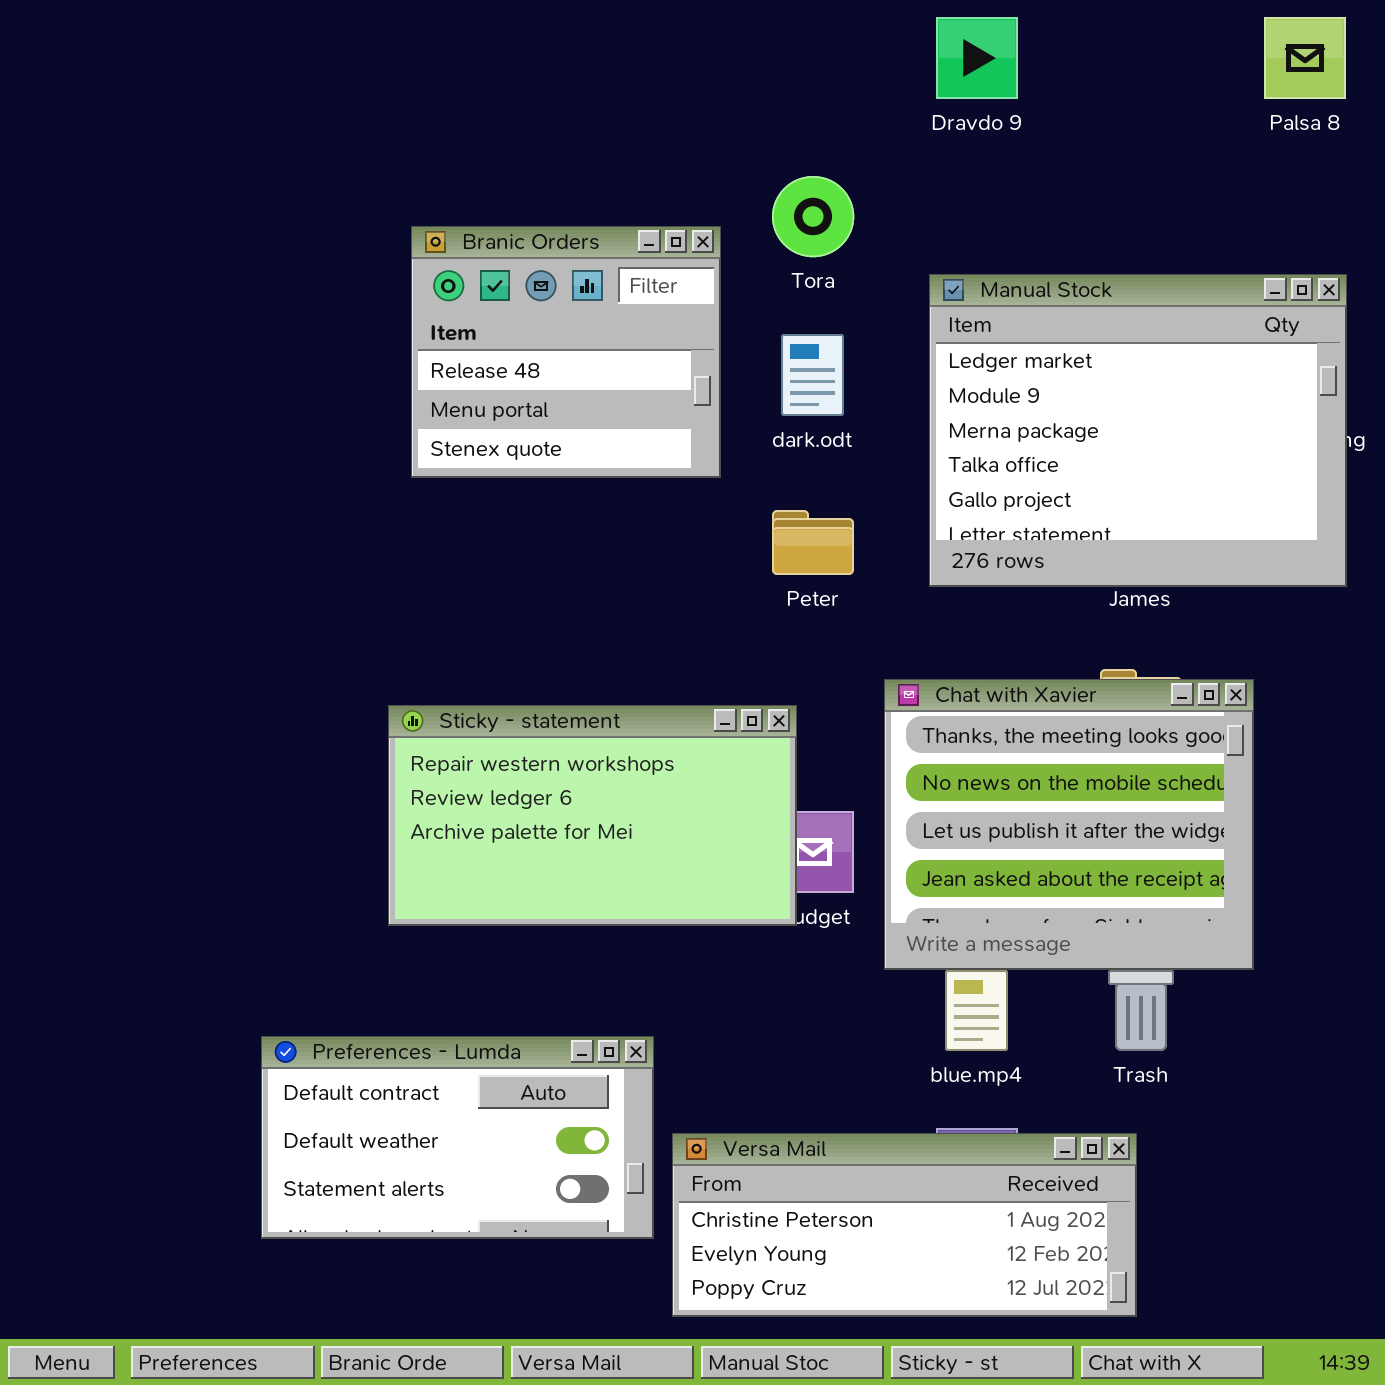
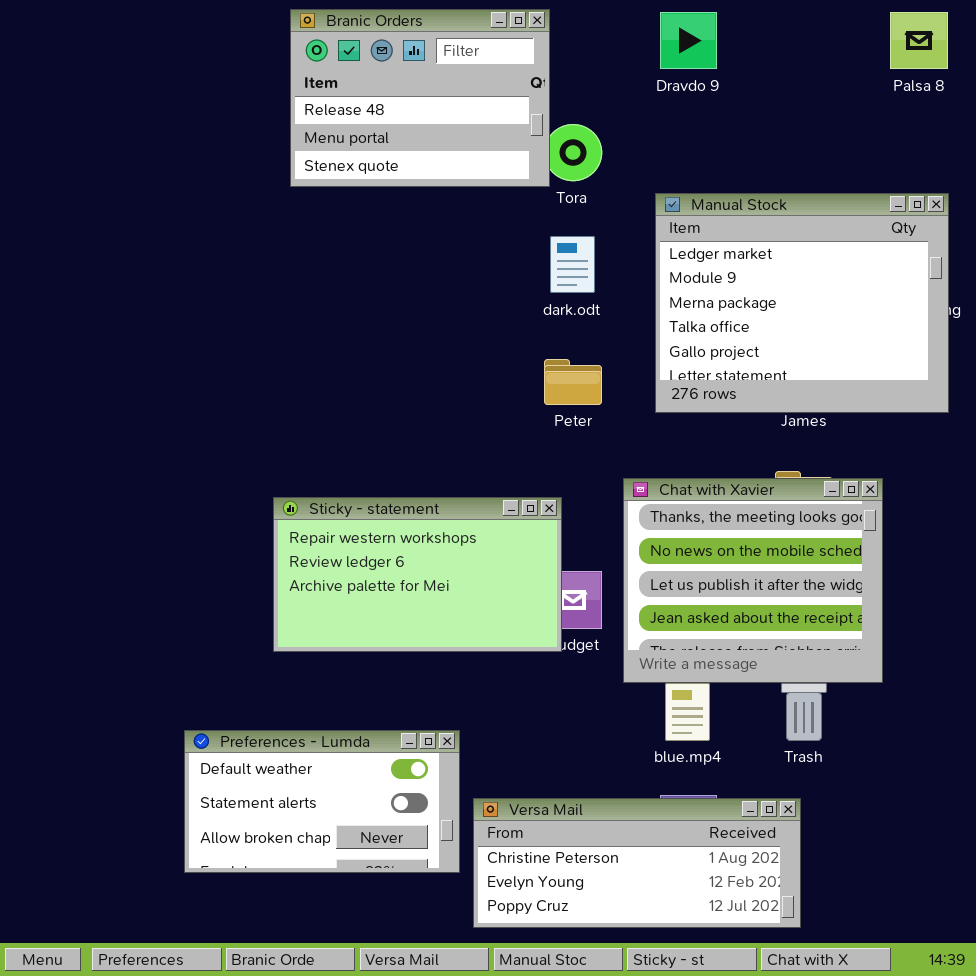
Branic Orders: [411,226,721,478] -> [290,9,550,187], moved, resized
Preferences - Lumda: [261,1036,654,1239] -> [184,730,460,873], scrolled down 1 row

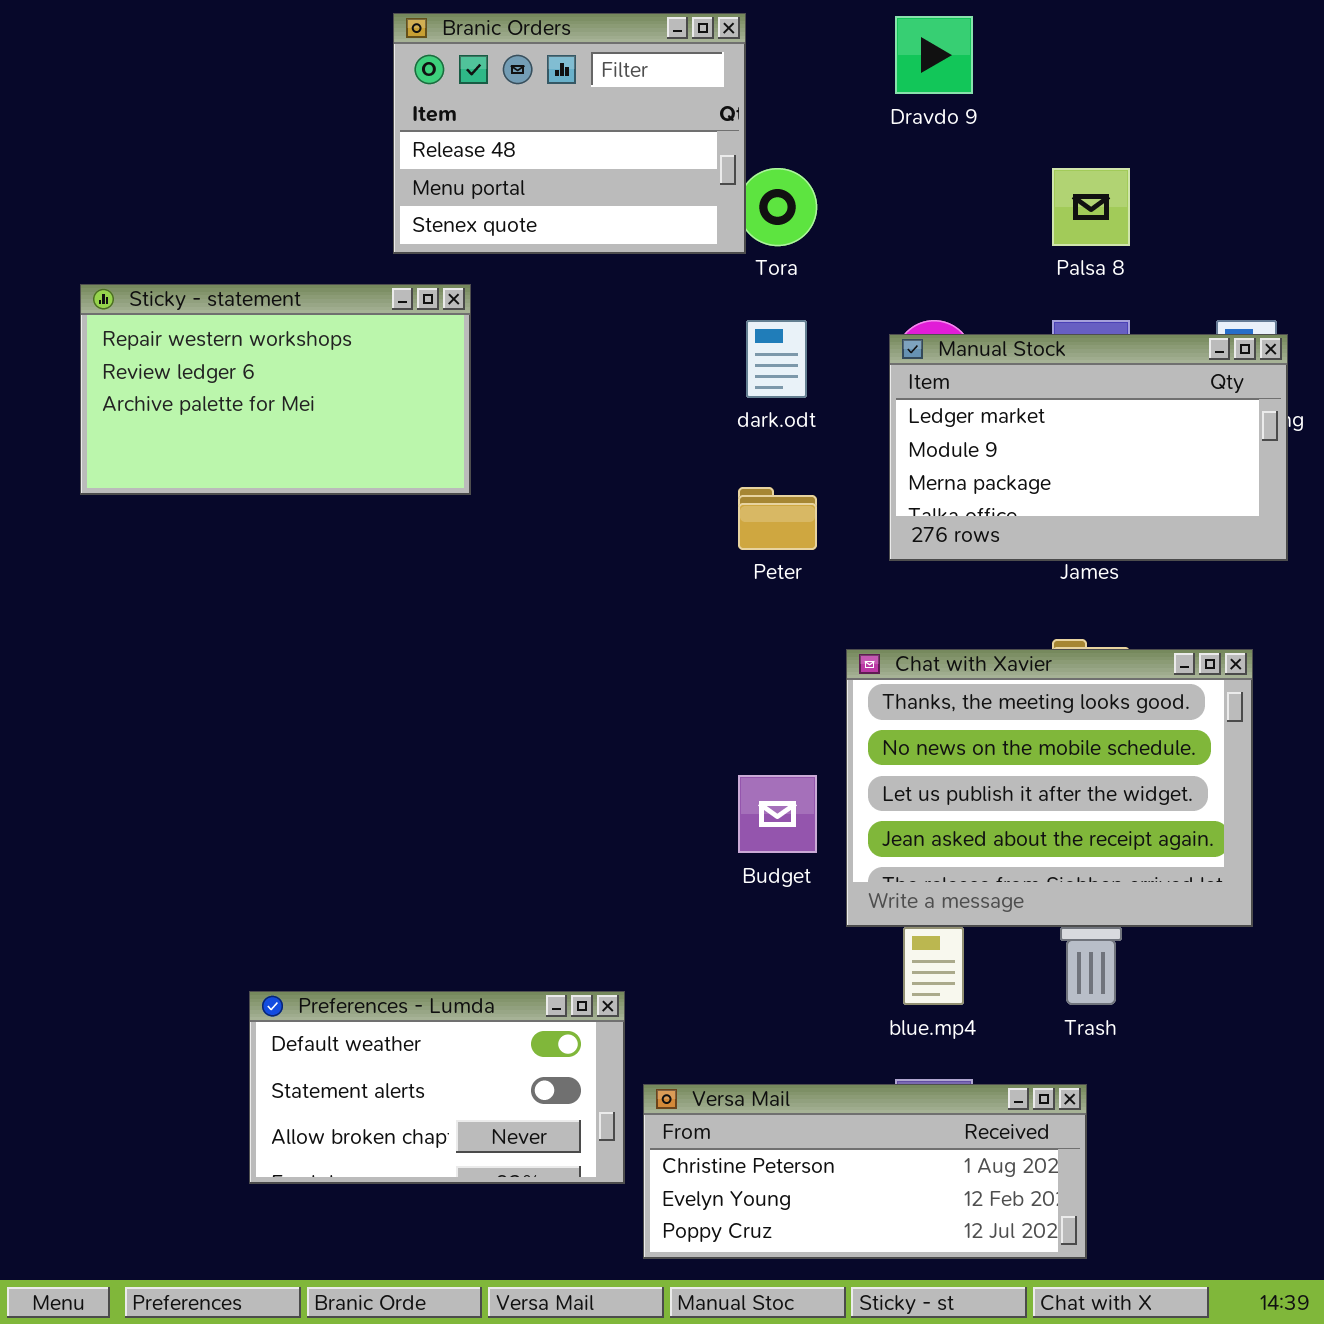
Palsa 8: [890,12,948,69] -> [1052,168,1130,246], moved
Manual Stock: [655,193,949,413] -> [889,334,1288,561], resized
Chat with Xavier: [623,478,883,683] -> [846,649,1253,927], resized
Sticky - statement: [273,497,562,652] -> [80,284,471,495], moved

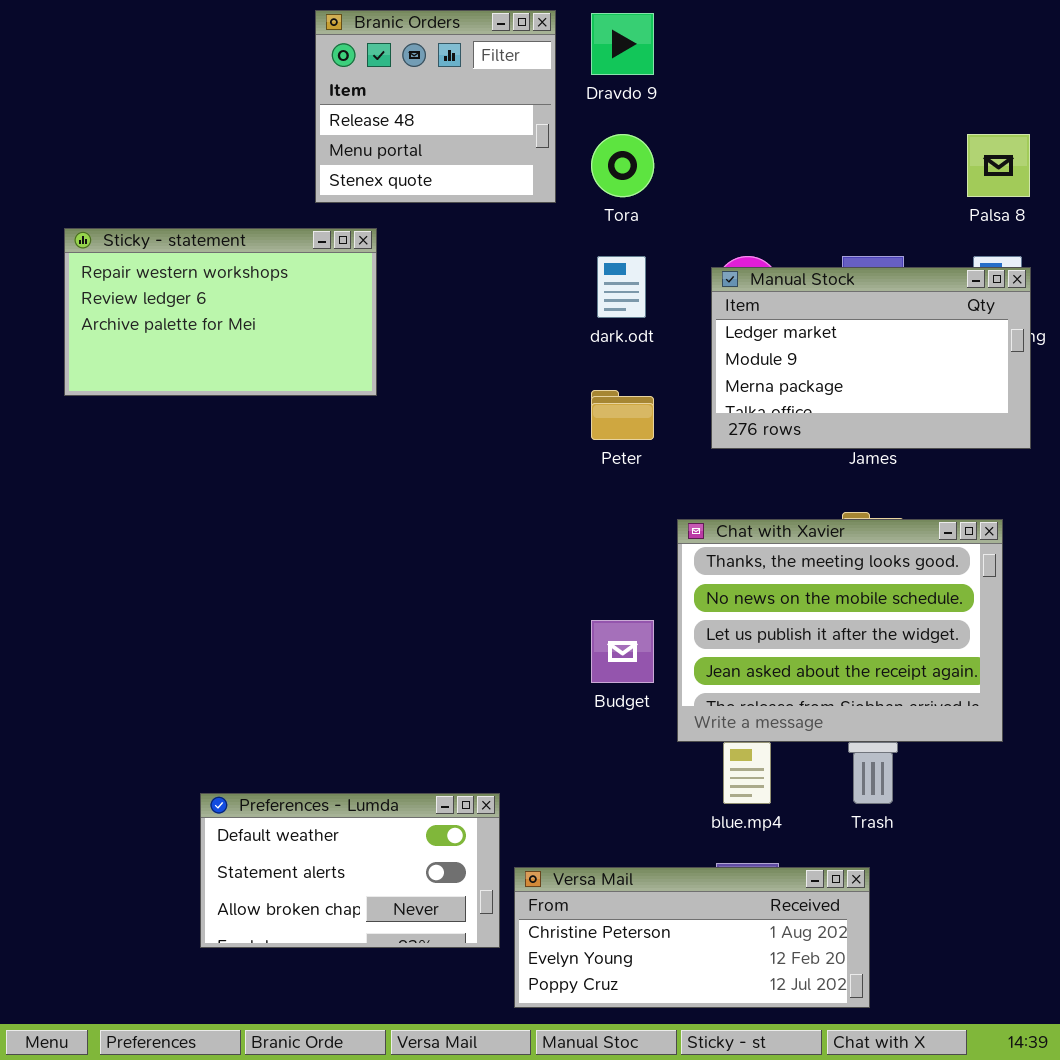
Branic Orders: [393,13,746,254] -> [315,10,556,203], resized
Dravdo 9: [895,16,973,94] -> [591,13,654,75], moved
Palsa 8: [1052,168,1130,246] -> [967,134,1030,197], moved

